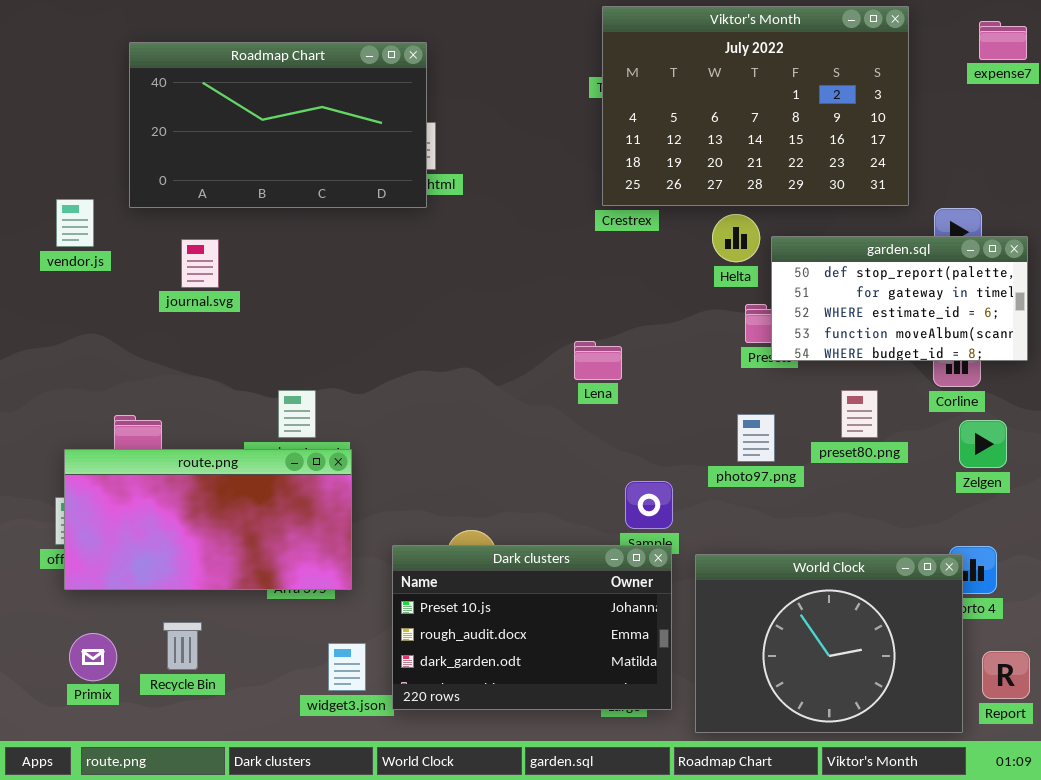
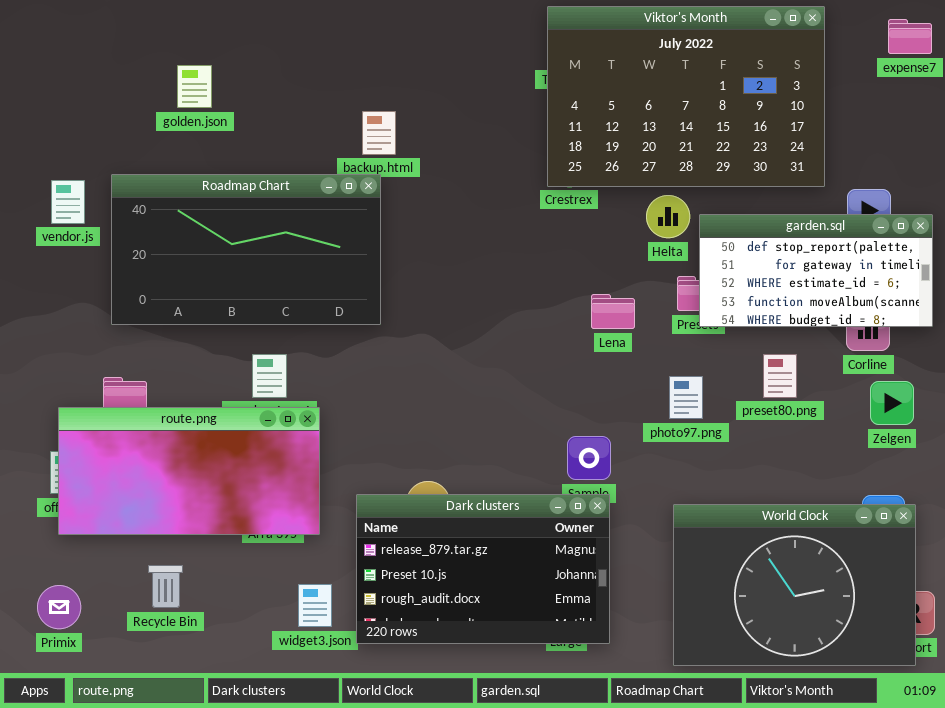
Roadmap Chart: [129,42,427,208] -> [111,174,381,325], moved
Lena: [574,341,622,380] -> [591,294,635,329], moved
Dark clusters: [392,545,672,710] -> [356,494,610,644], scrolled up 1 row
World Clock: [695,554,963,733] -> [673,504,916,666], moved
Primix: [69,633,117,681] -> [37,585,81,629], moved

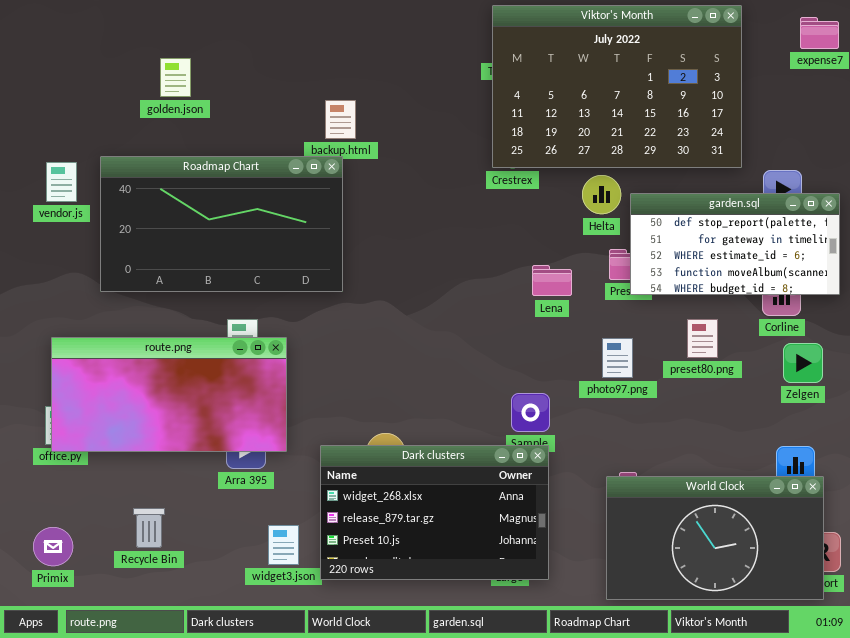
route.png: [58,407,320,535] -> [51,337,287,452], moved
Dark clusters: [356,494,610,644] -> [320,445,549,580], scrolled up 1 row
World Clock: [673,504,916,666] -> [606,476,824,600], resized

